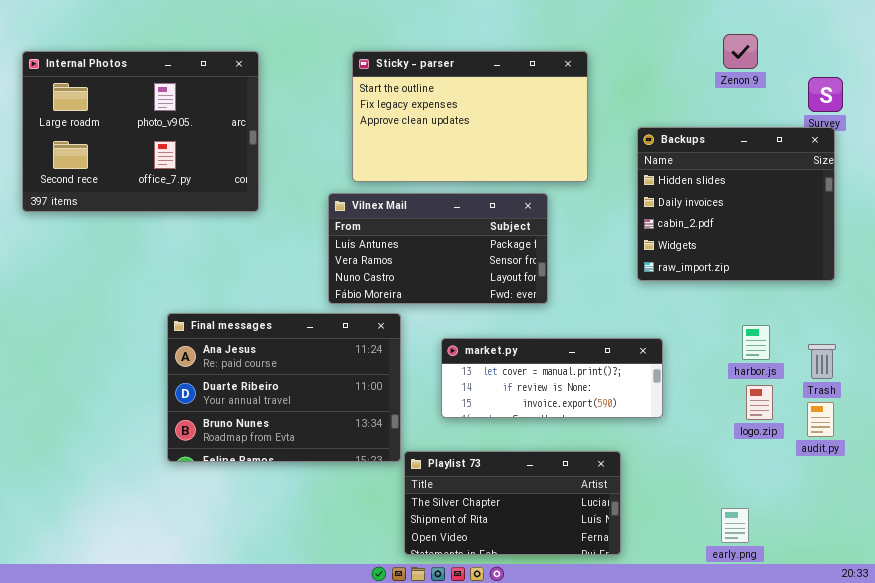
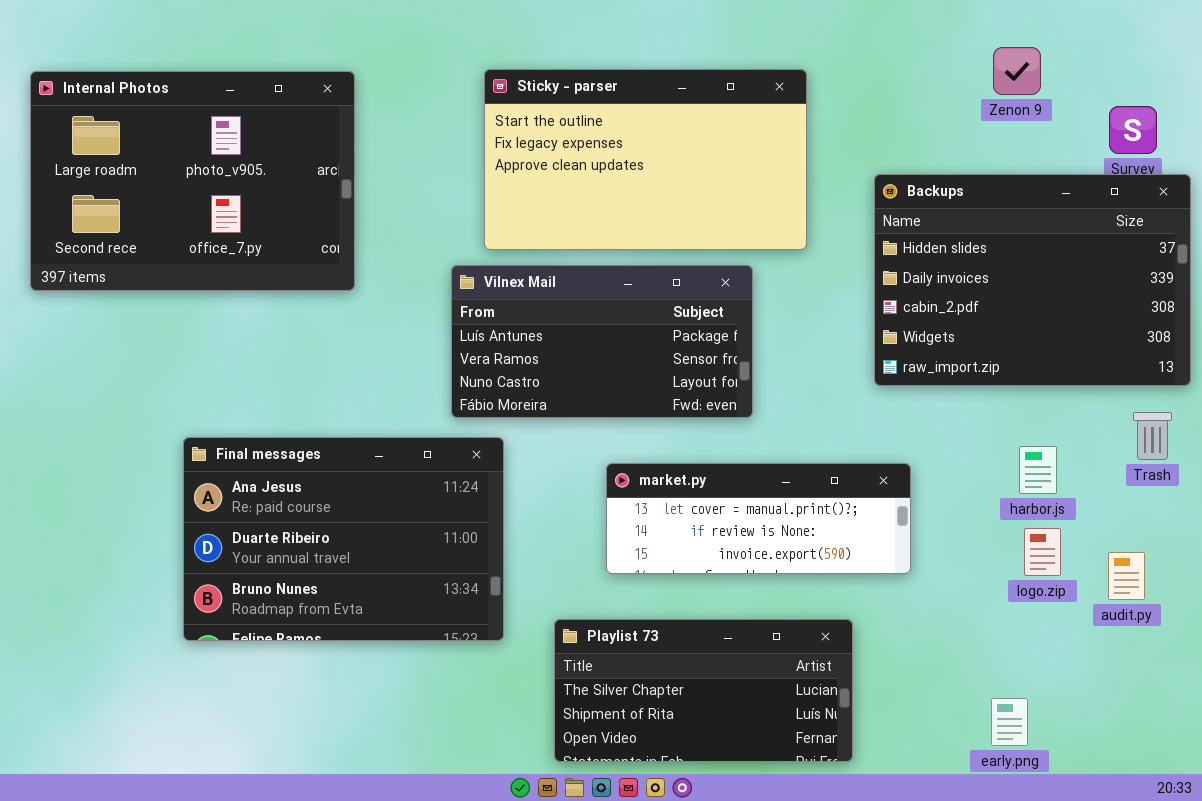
Backups: [637,127,835,281] -> [874,174,1191,386], resized
Final messages: [167,313,401,462] -> [183,437,504,641], moved
Trash: [808,344,836,379] -> [1133,412,1172,460], moved

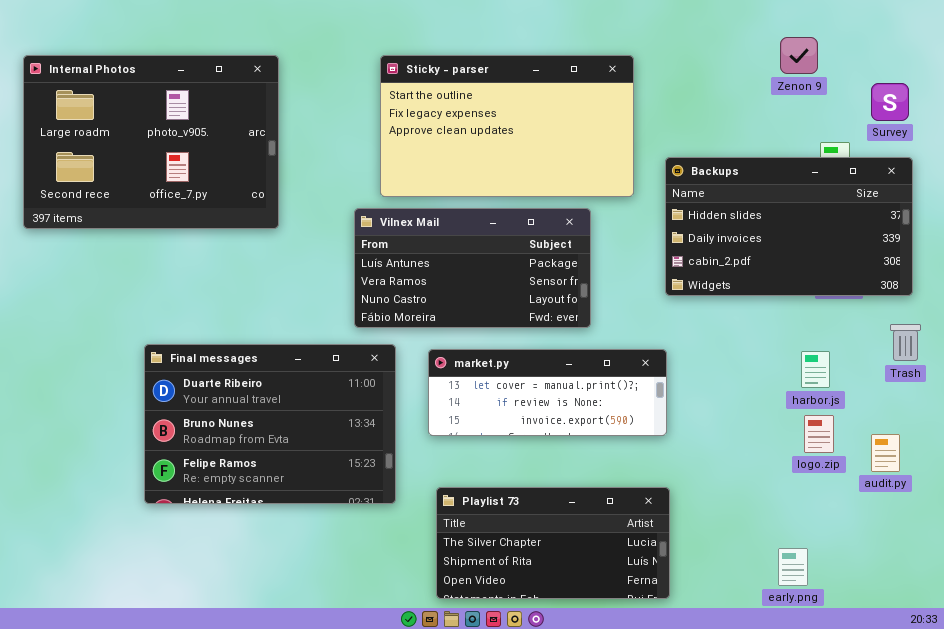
Backups: [874,174,1191,386] -> [665,157,913,296], moved, resized
Final messages: [183,437,504,641] -> [144,344,396,504], scrolled down 1 row
market.py: [606,463,911,574] -> [428,349,667,436], moved

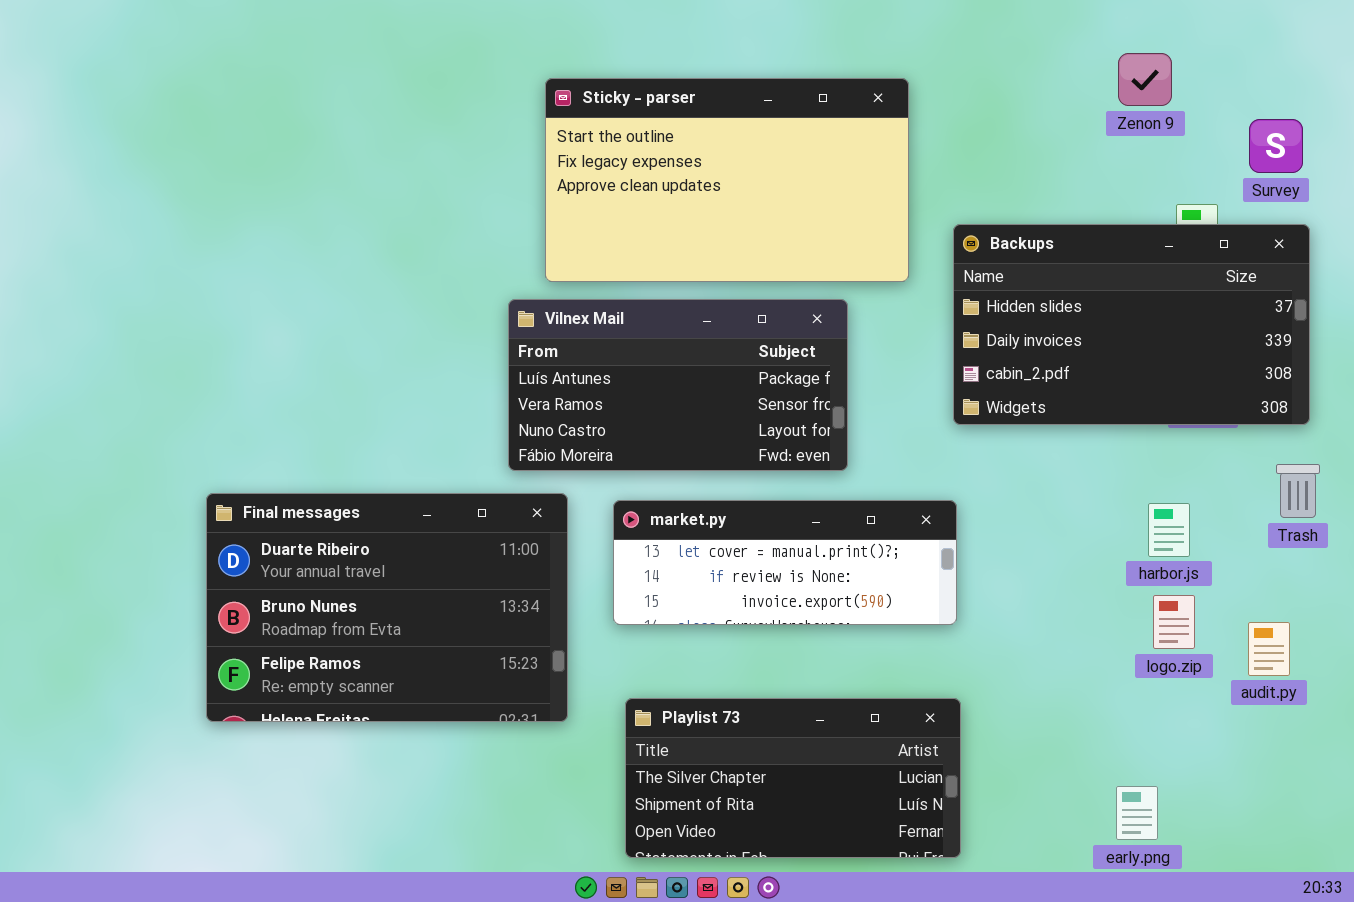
Internal Photos: [23,55,279,229] -> none, closed

